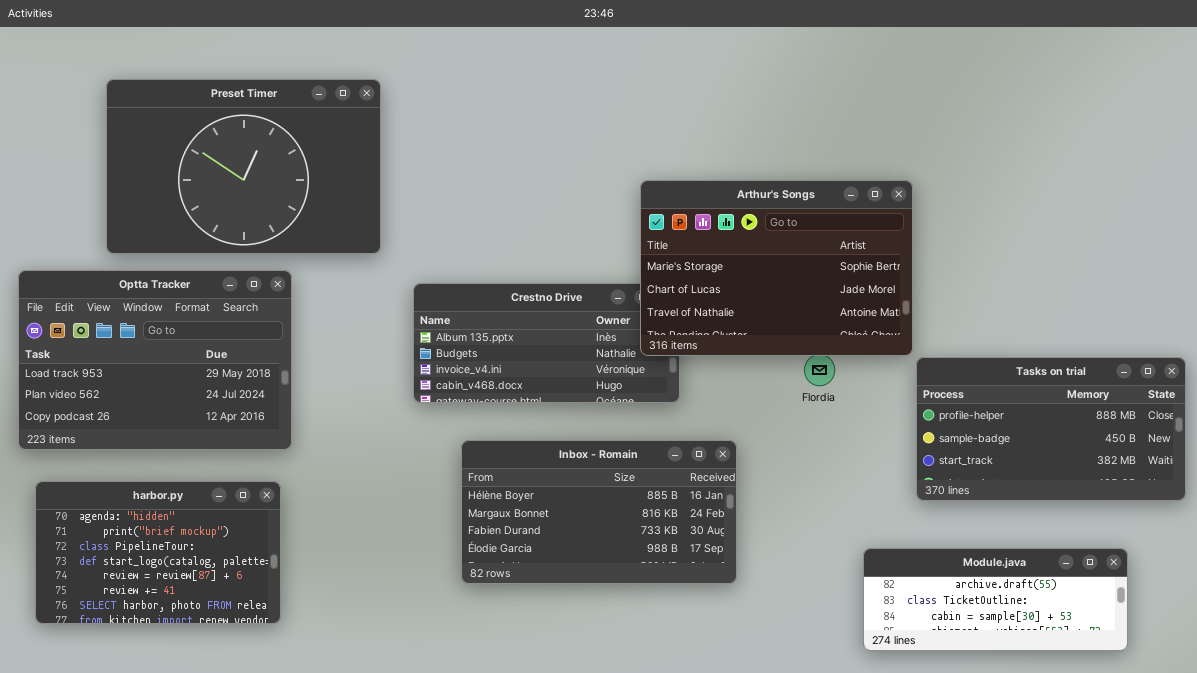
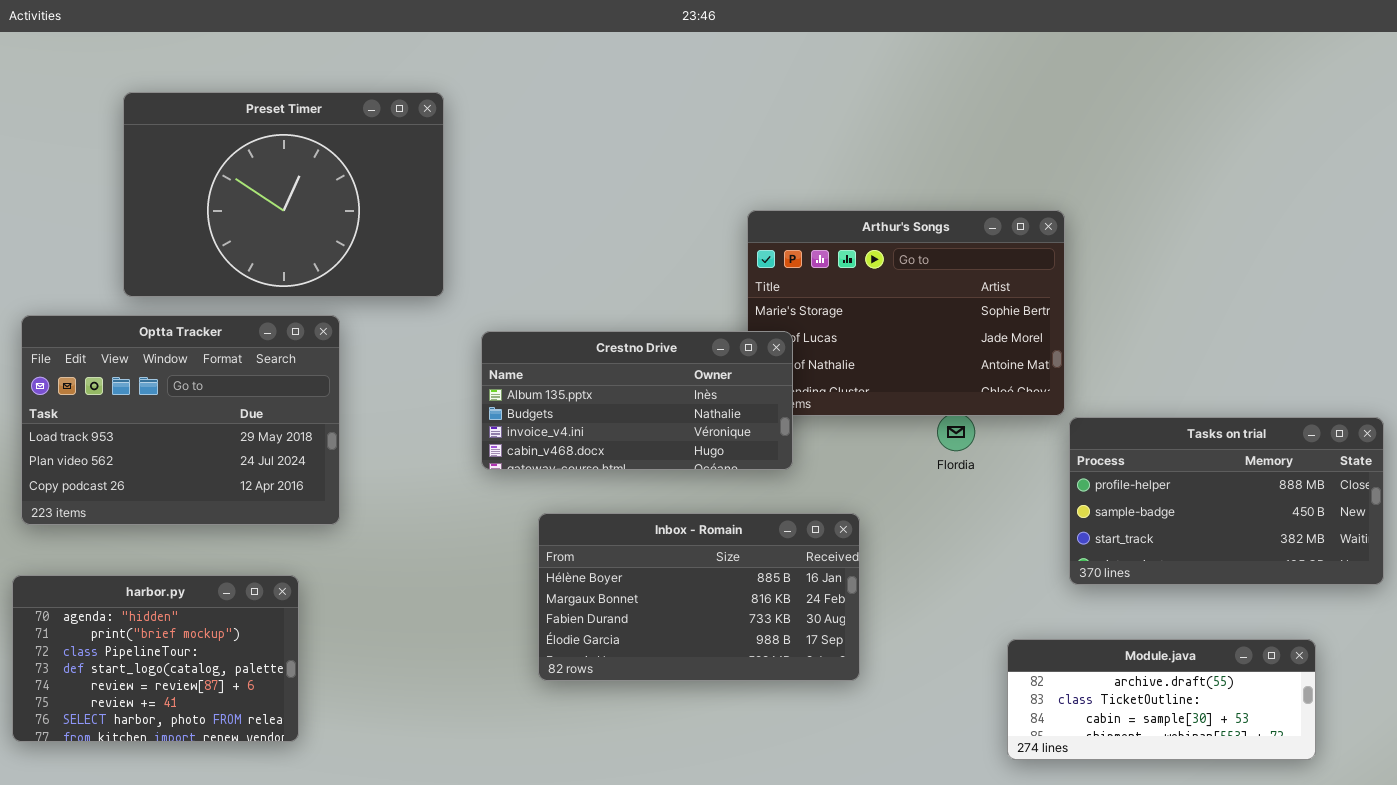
Crestno Drive: [413,283,680,403] -> [481,331,793,470], raised
harbor.py: [35,481,281,624] -> [12,575,299,742], moved

